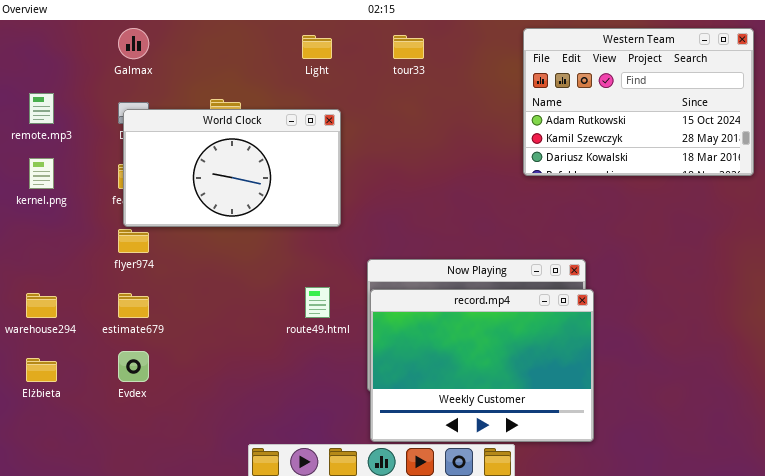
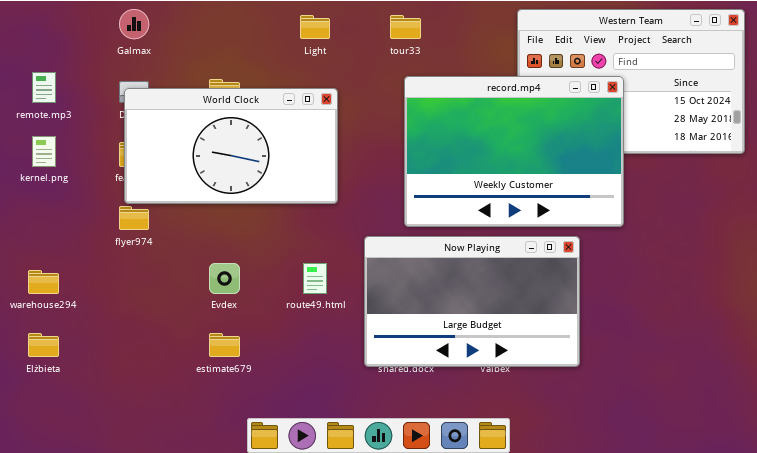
record.mp4: [370,289,594,442] -> [404,76,624,227], moved
estimate679: [118,293,149,318] -> [209,333,240,357], moved
Evdex: [118,351,149,382] -> [209,263,240,294], moved

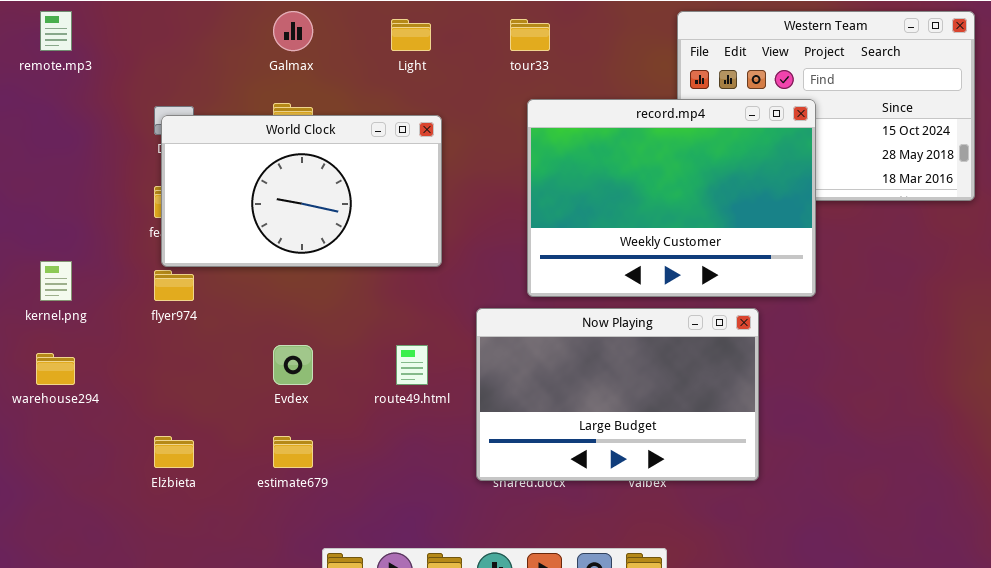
Galmax: [119,9,149,39] -> [273,11,313,51], moved
remote.mp3: [32,72,56,103] -> [40,11,72,51], moved
kernel.png: [32,136,56,167] -> [40,261,72,301], moved
Elżbieta: [28,333,59,357] -> [154,436,194,468], moved

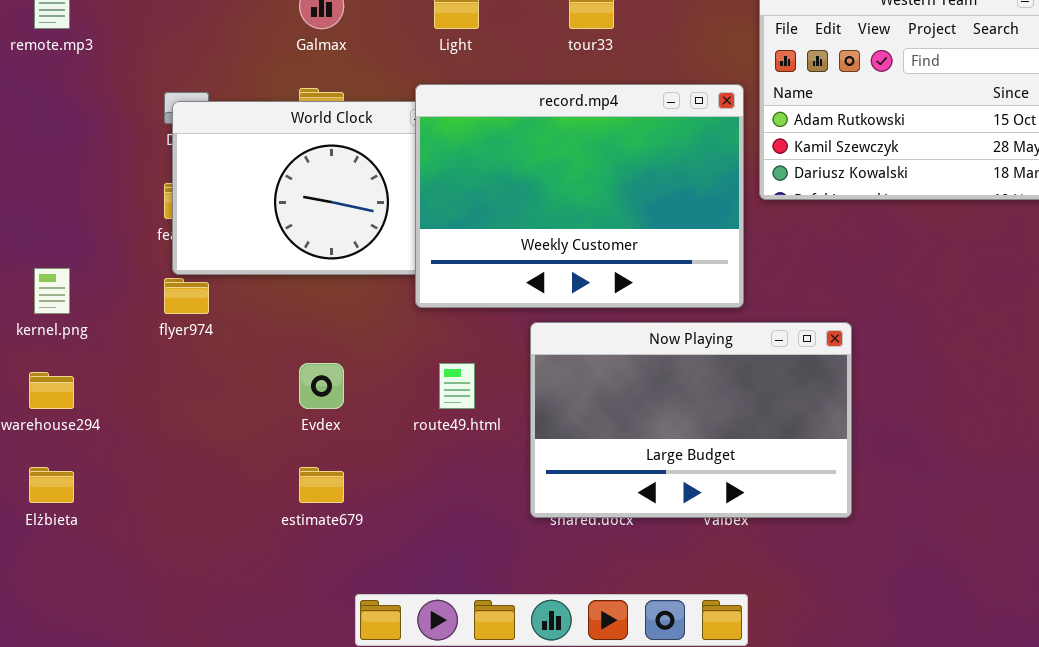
record.mp4: [527,99,816,297] -> [415,84,744,308], moved
Elżbieta: [154,436,194,468] -> [29,467,74,503], moved

